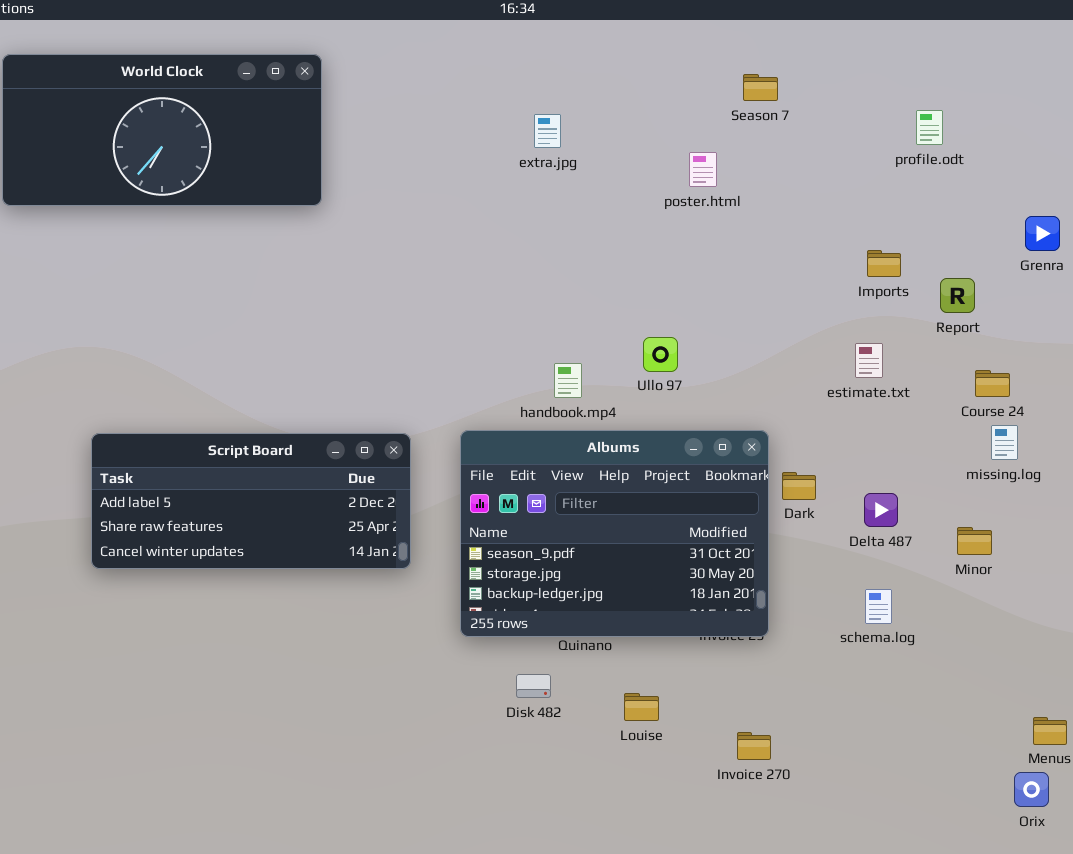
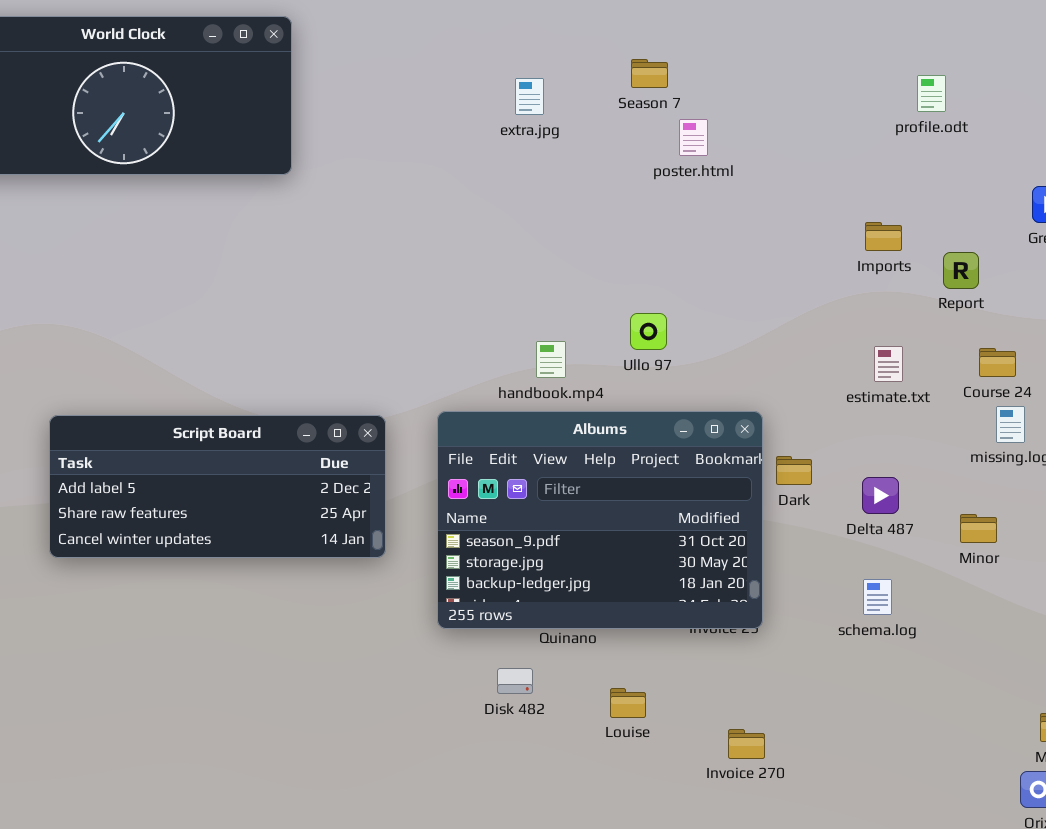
Season 7: [743,74,778,101] -> [631,59,668,88], moved
estimate.txt: [855,343,883,378] -> [874,346,903,382], moved

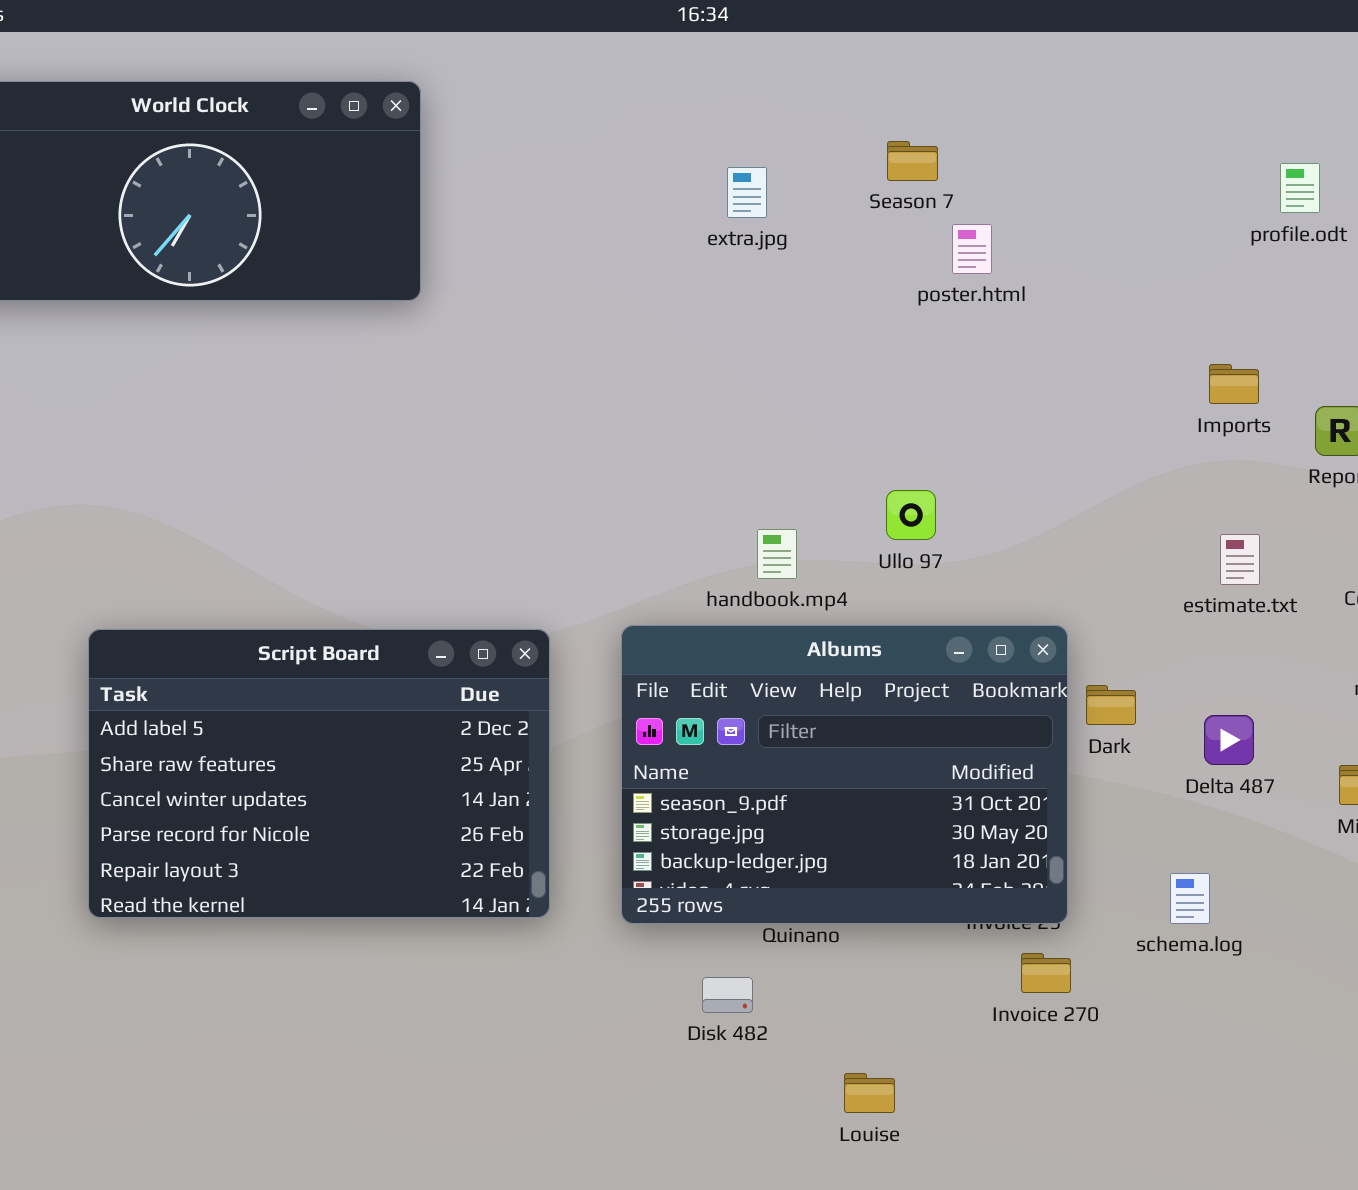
Script Board: [49,415,386,558] -> [88,629,550,918], resized
schema.log: [863,579,892,615] -> [1170,873,1210,924], moved
Louise: [610,688,646,718] -> [844,1073,895,1113], moved
Invoice 270: [728,729,765,759] -> [1021,953,1071,993], moved

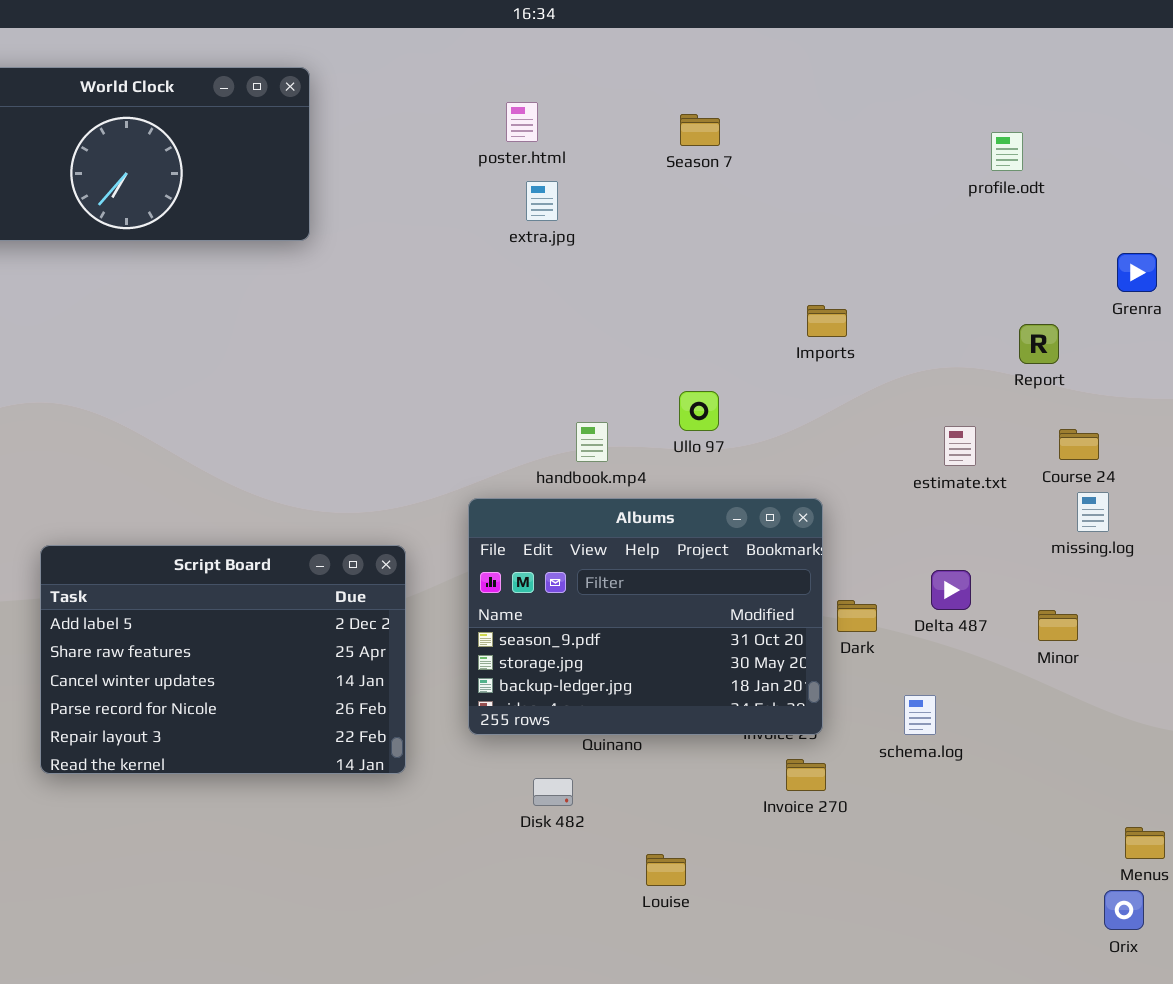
extra.jpg: [727,167,767,218] -> [526,181,558,221], moved
poster.html: [952,224,992,274] -> [506,102,538,142], moved
Imports: [1209,364,1259,404] -> [807,305,847,337], moved
Script Board: [88,629,550,918] -> [40,545,406,774], moved
Dark: [1086,685,1136,725] -> [837,600,877,632], moved

